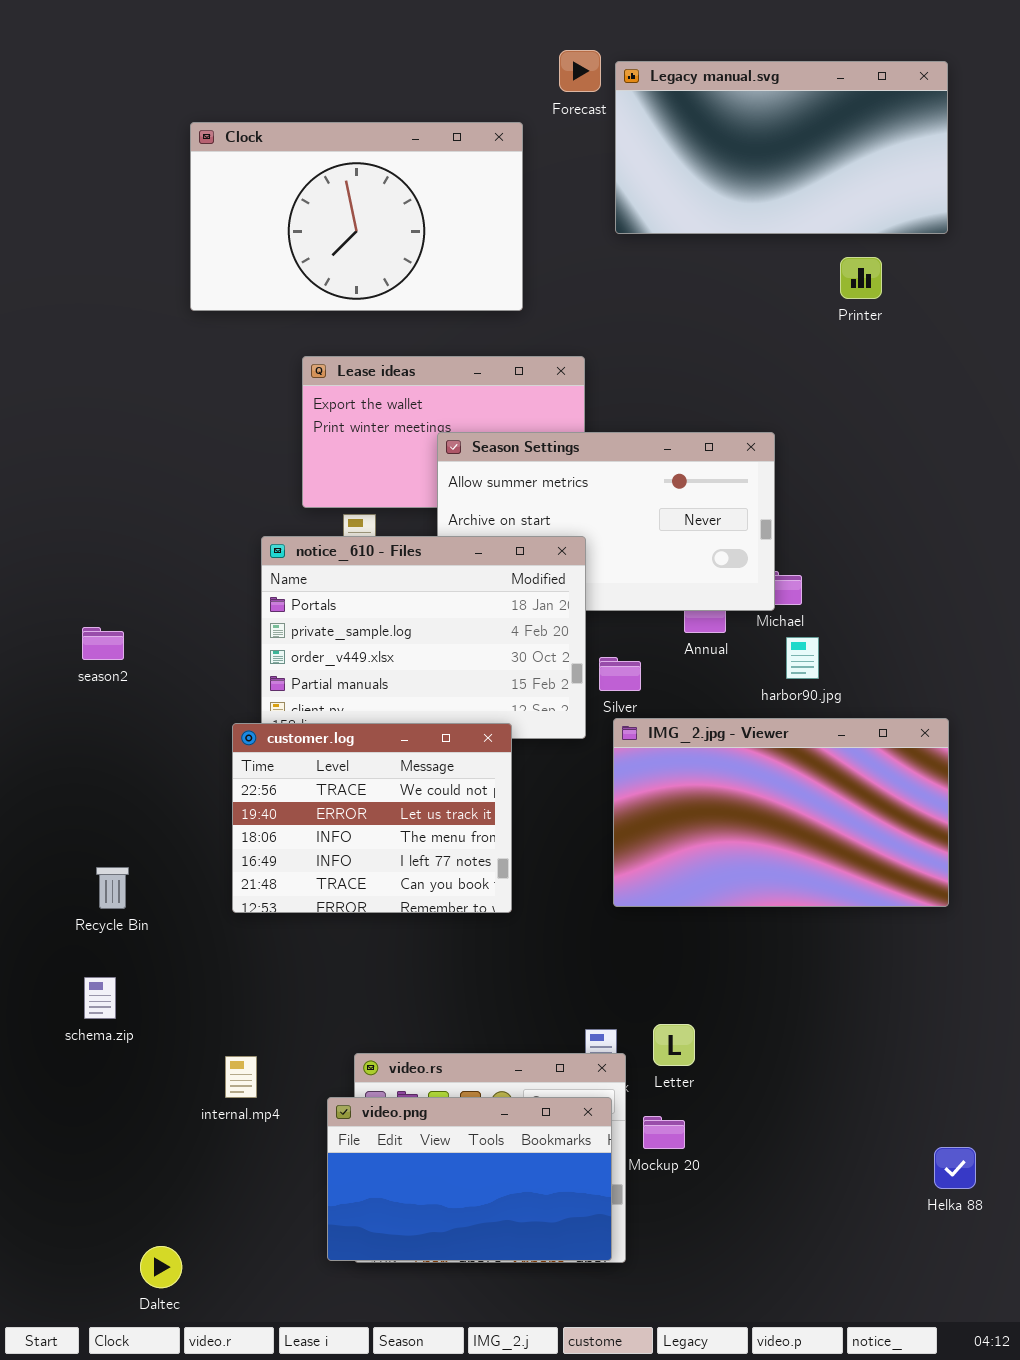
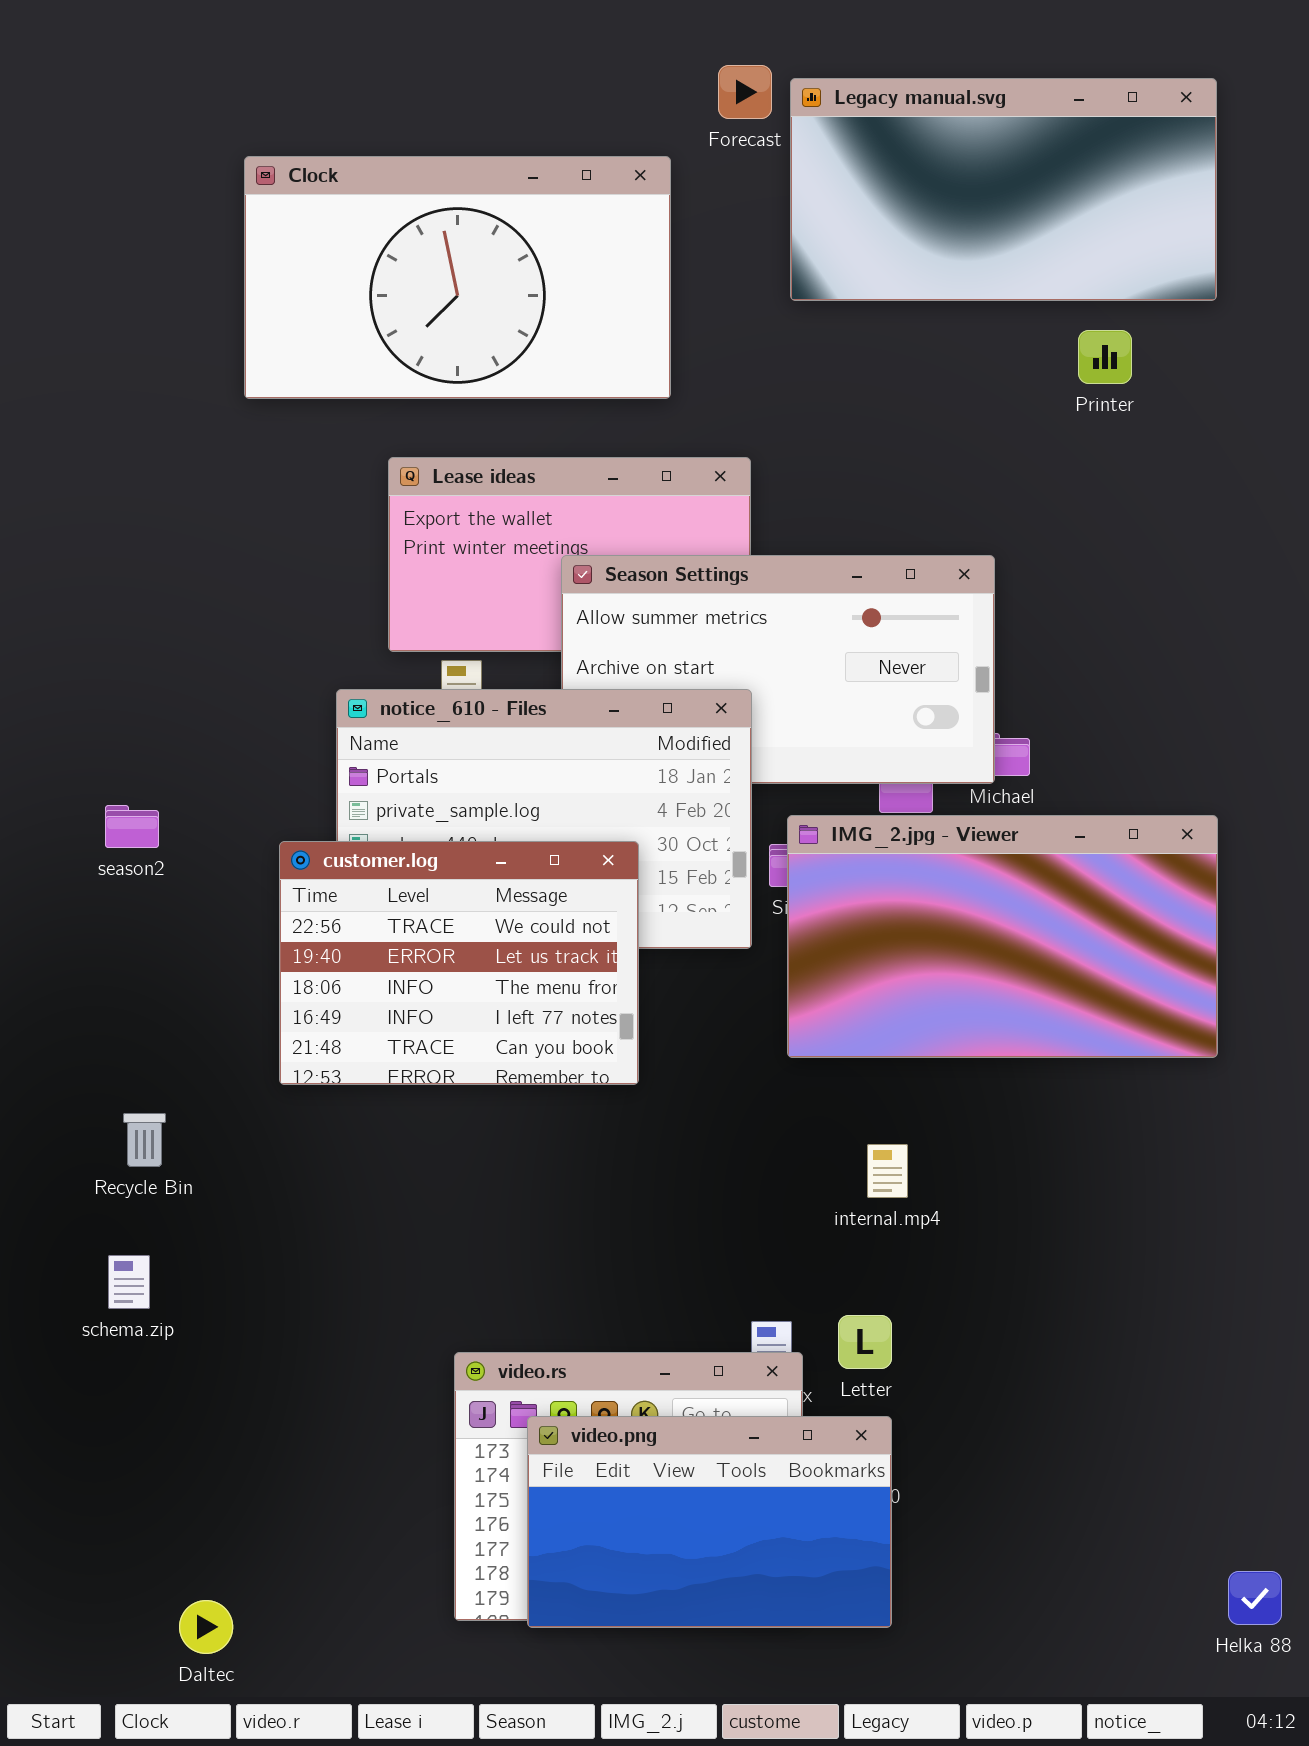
IMG_2.jpg - Viewer: [613,718,949,907] -> [787,815,1218,1058], moved
customer.log: [232,723,512,913] -> [279,841,639,1085], moved
internal.mp4: [225,1056,257,1098] -> [867,1144,908,1198], moved
video.png: [327,1097,612,1261] -> [527,1416,892,1628], moved
Helka 88: [934,1147,976,1189] -> [1228,1571,1282,1625], moved

